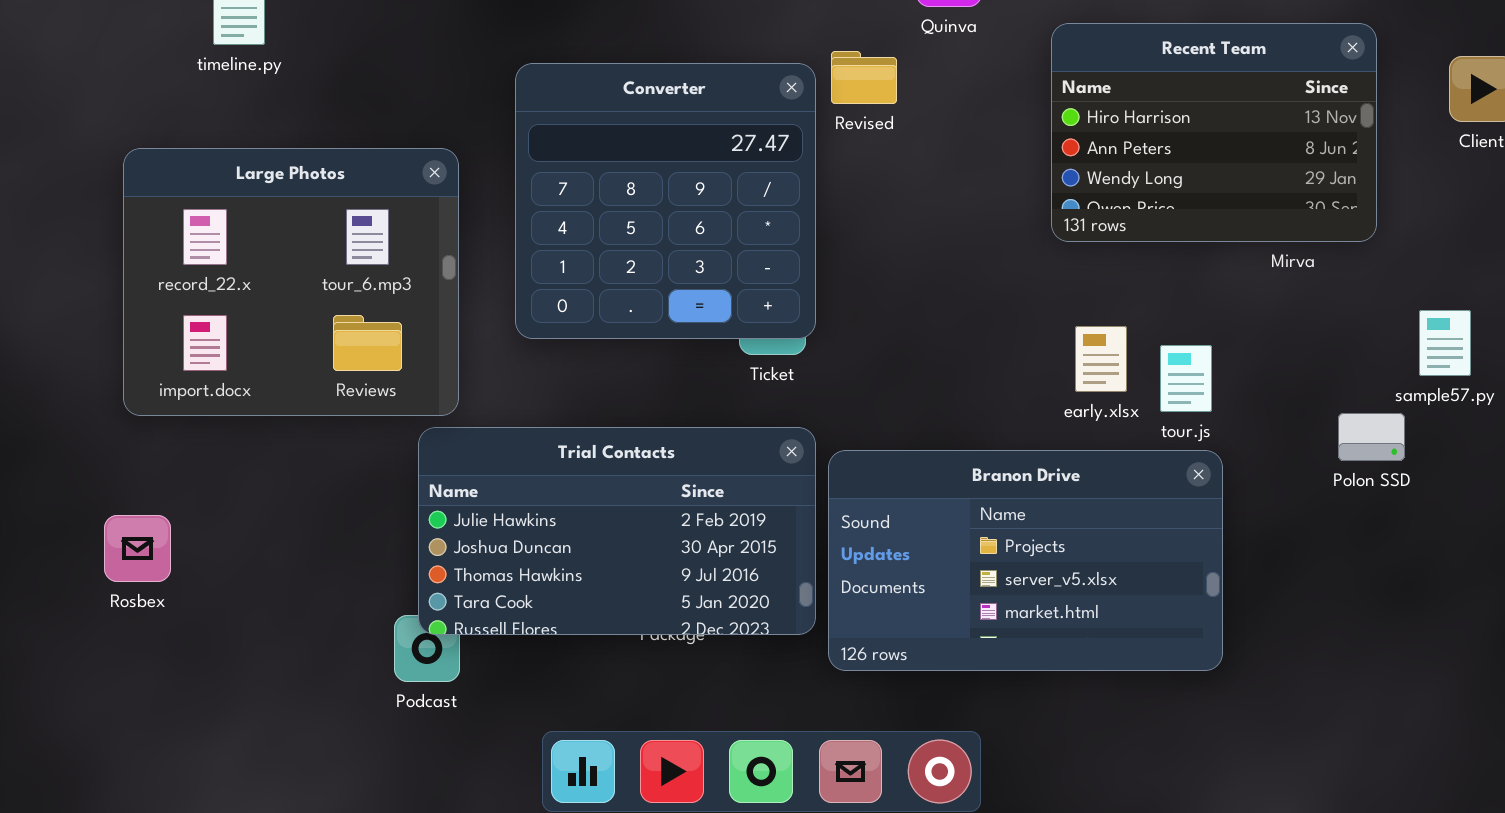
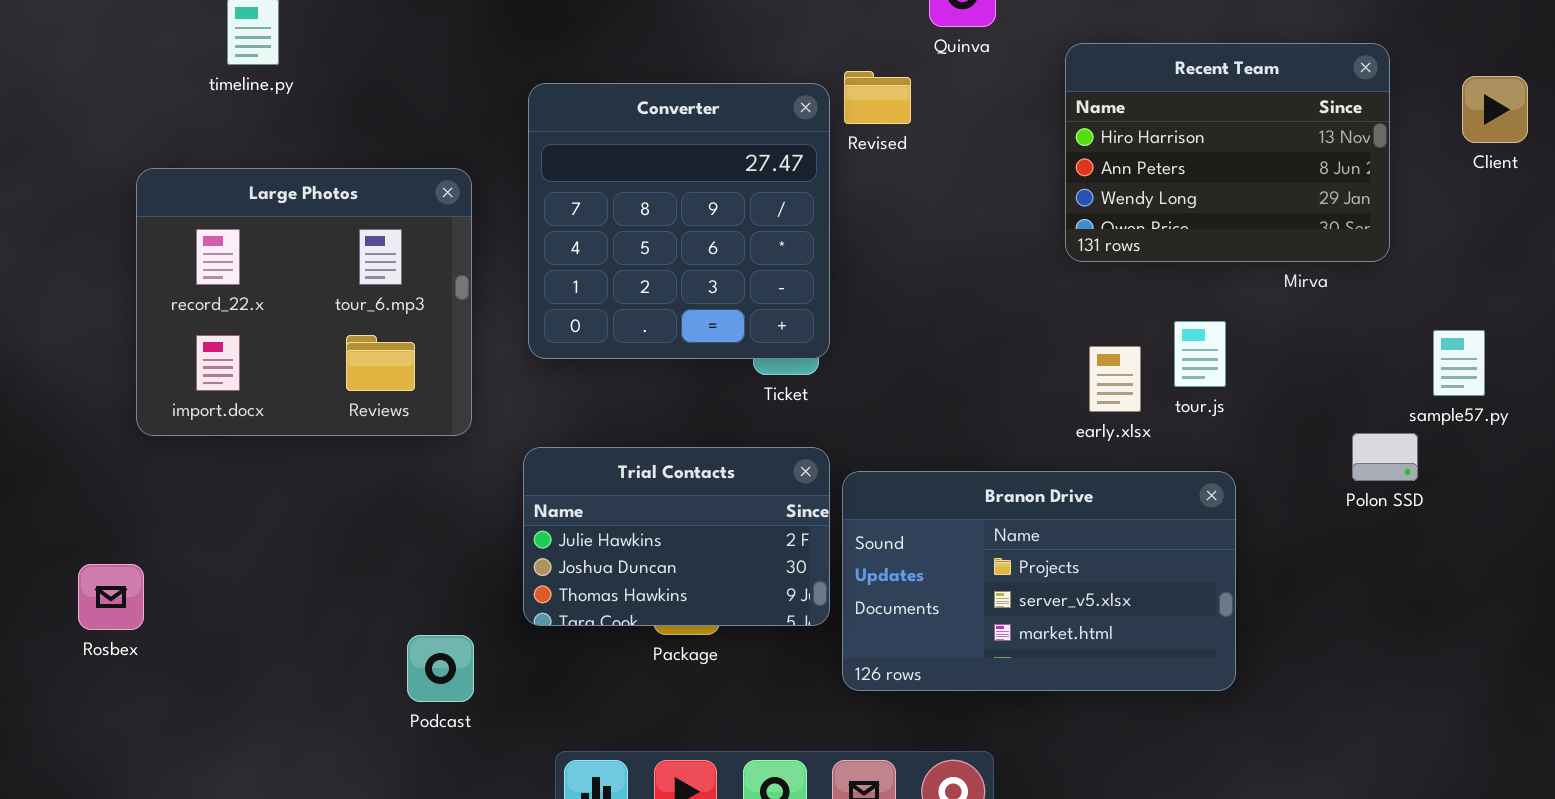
tour.js: [1160,345,1212,412] -> [1174,321,1226,387], moved
Trial Contacts: [418,427,816,635] -> [523,447,830,626], resized
Rosbex: [104,515,171,582] -> [78,564,144,630], moved

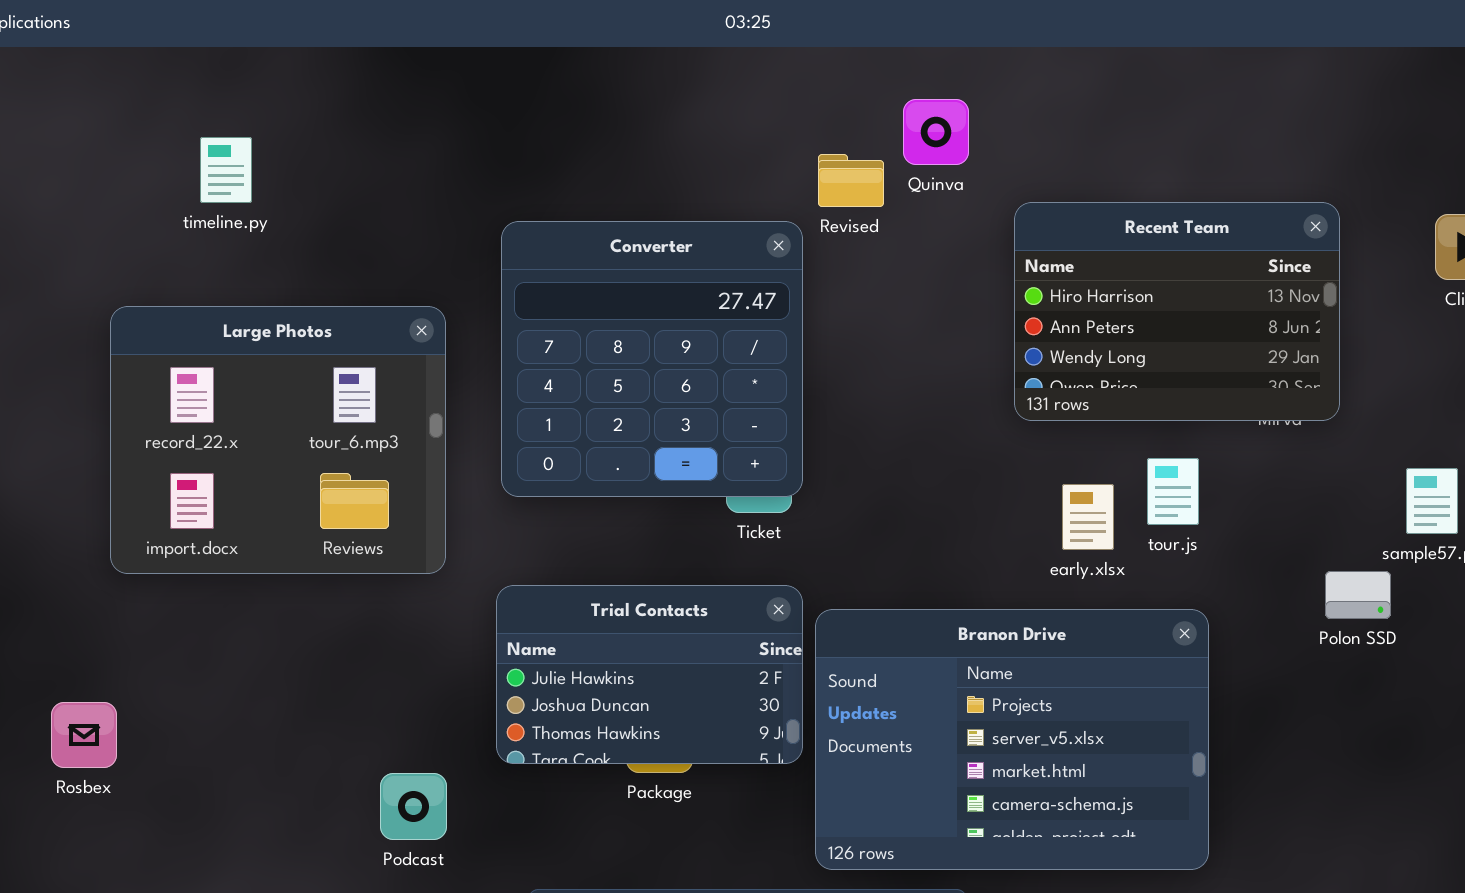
Recent Team: [1065,43,1390,262] -> [1014,202,1340,421], moved
Revised: [844,71,911,124] -> [818,154,884,207], moved
Branon Drive: [842,471,1236,691] -> [815,609,1209,870], resized

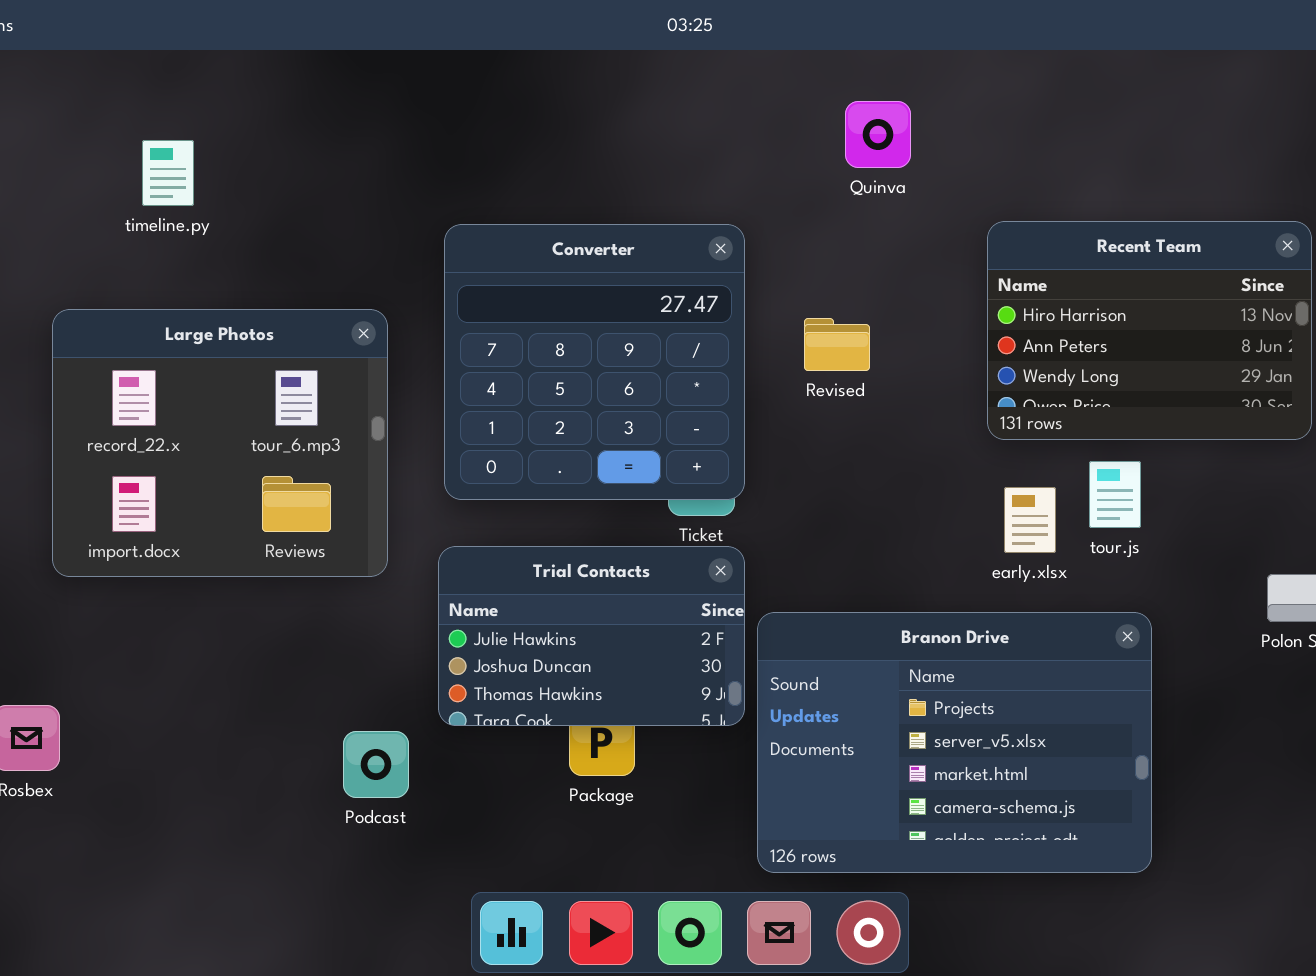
Revised: [818,154,884,207] -> [804,318,870,371], moved
Recent Team: [1014,202,1340,421] -> [987,221,1312,440], moved
Trial Contacts: [496,585,803,764] -> [438,546,745,726], moved
Podcast: [380,773,447,840] -> [343,731,409,798], moved

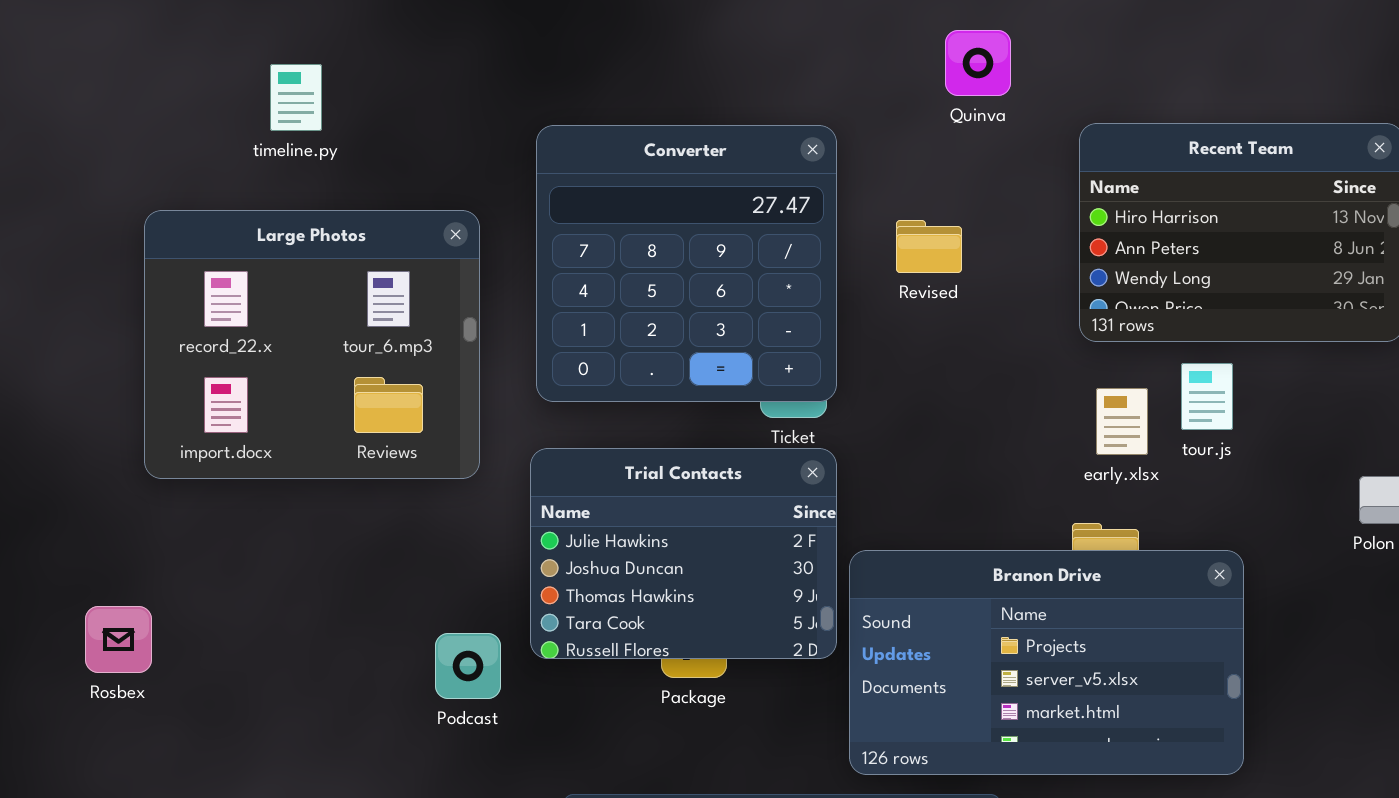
Quinva: [845,101,911,168] -> [945,30,1011,96], moved
timeline.py: [142,140,194,206] -> [270,64,322,131], moved
Trial Contacts: [438,546,745,726] -> [530,448,837,659], resized
Branon Drive: [757,612,1152,873] -> [849,550,1244,775], resized

